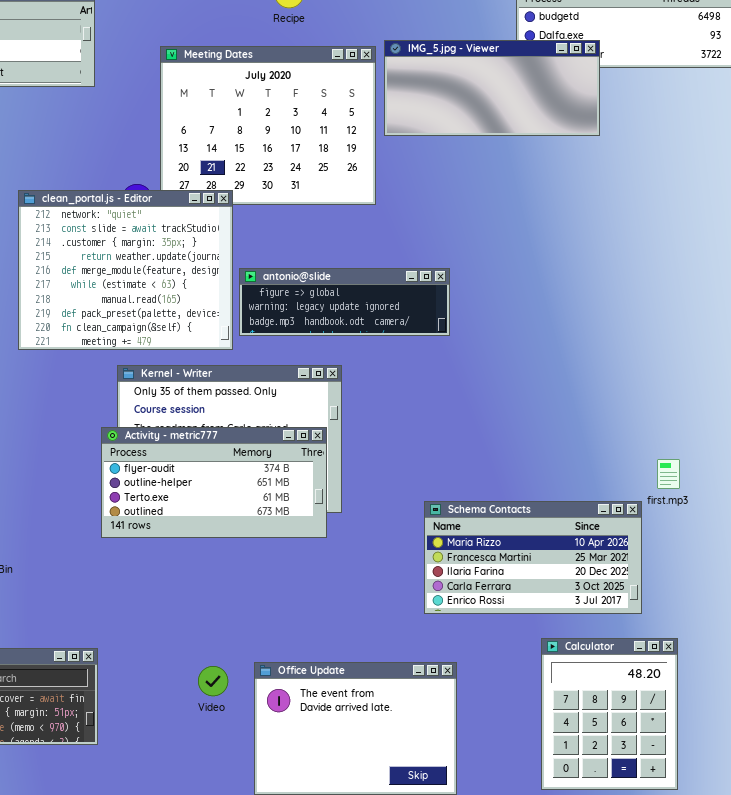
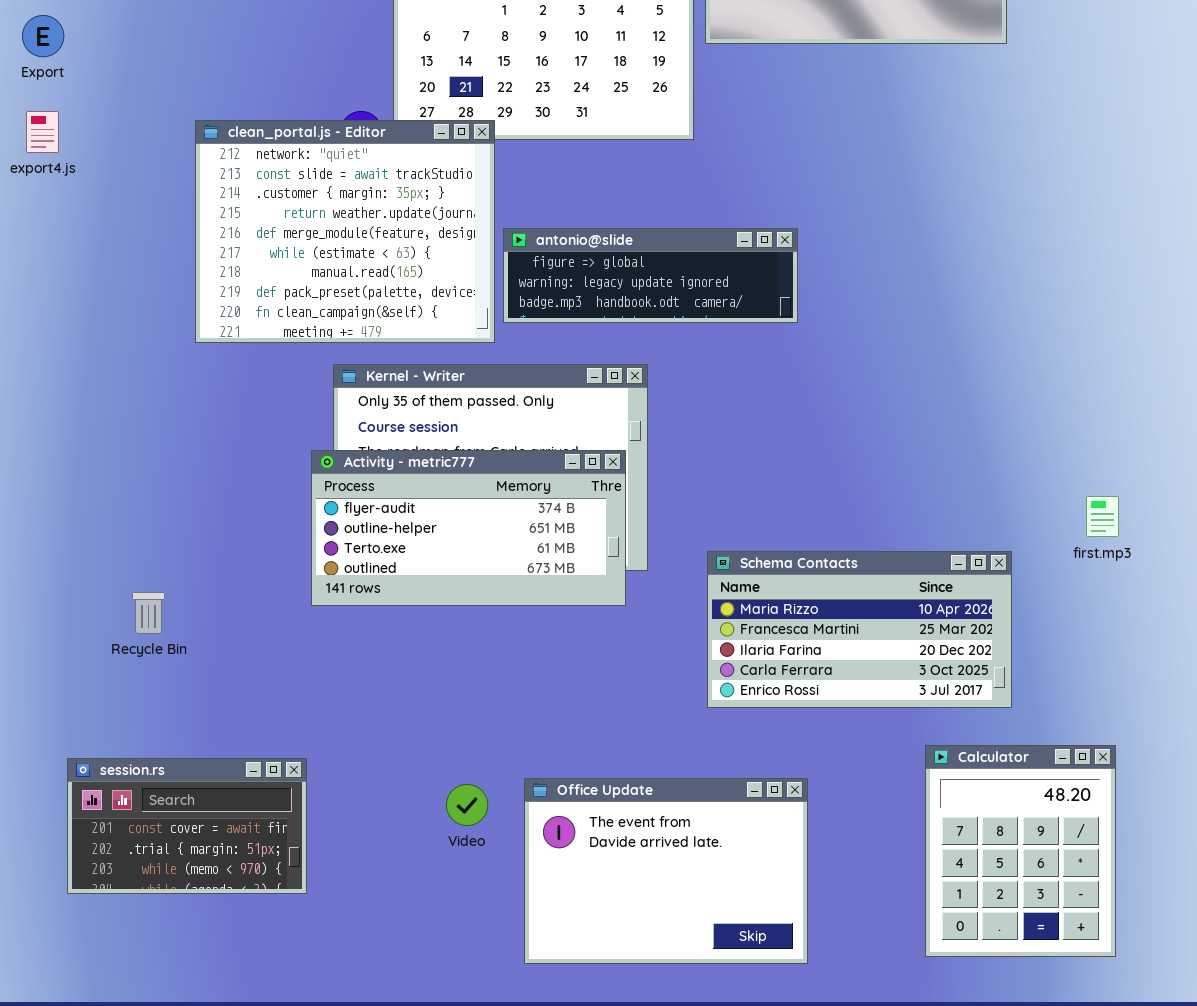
Schema Contacts: [424,501,642,614] -> [707,551,1012,708], moved

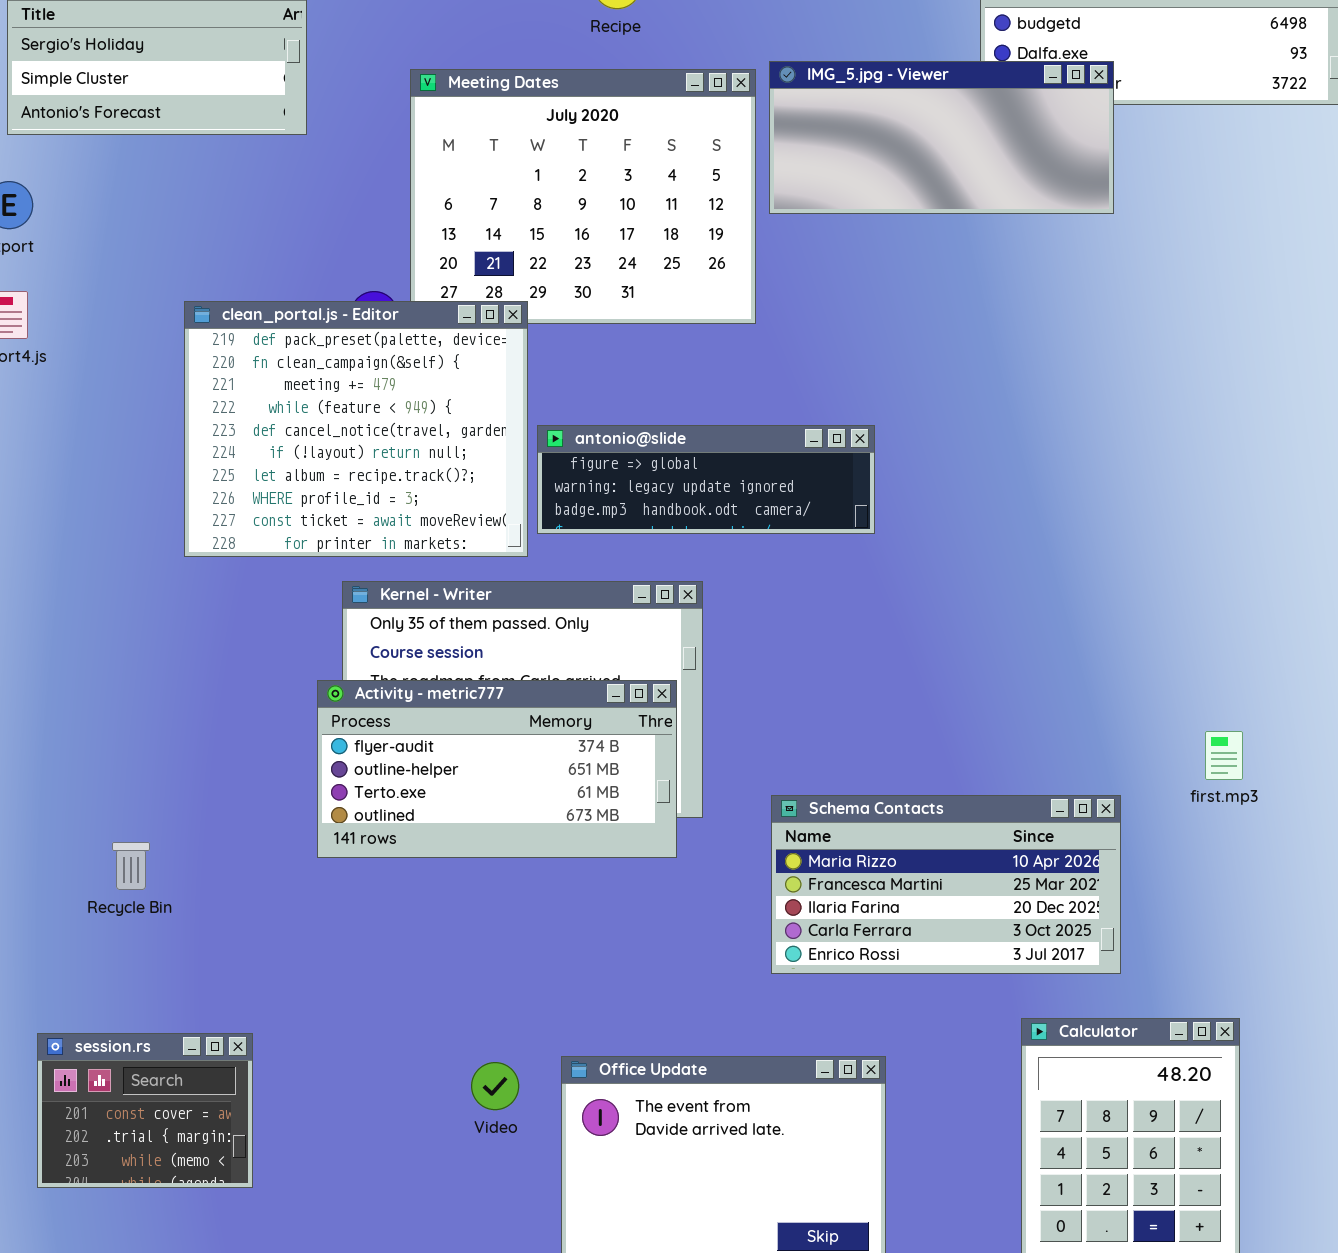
clean_portal.js - Editor: [195,120,495,343] -> [184,301,528,557], scrolled down 7 rows
session.rs: [67,758,307,894] -> [37,1033,253,1188], resized

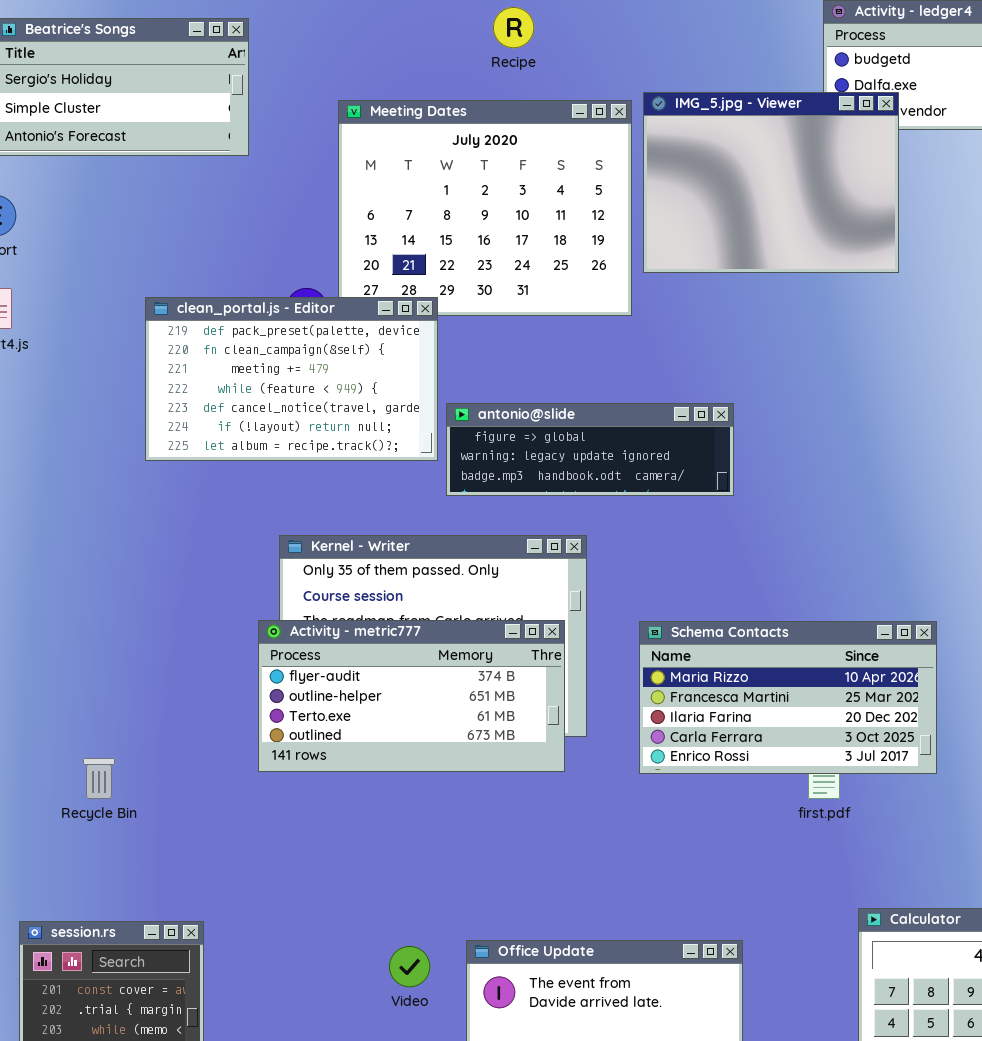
IMG_5.jpg - Viewer: [769,61,1114,214] -> [643,92,899,273], resized
clean_portal.js - Editor: [184,301,528,557] -> [145,297,438,461], resized
Schema Contacts: [771,795,1121,974] -> [639,621,937,774], moved

